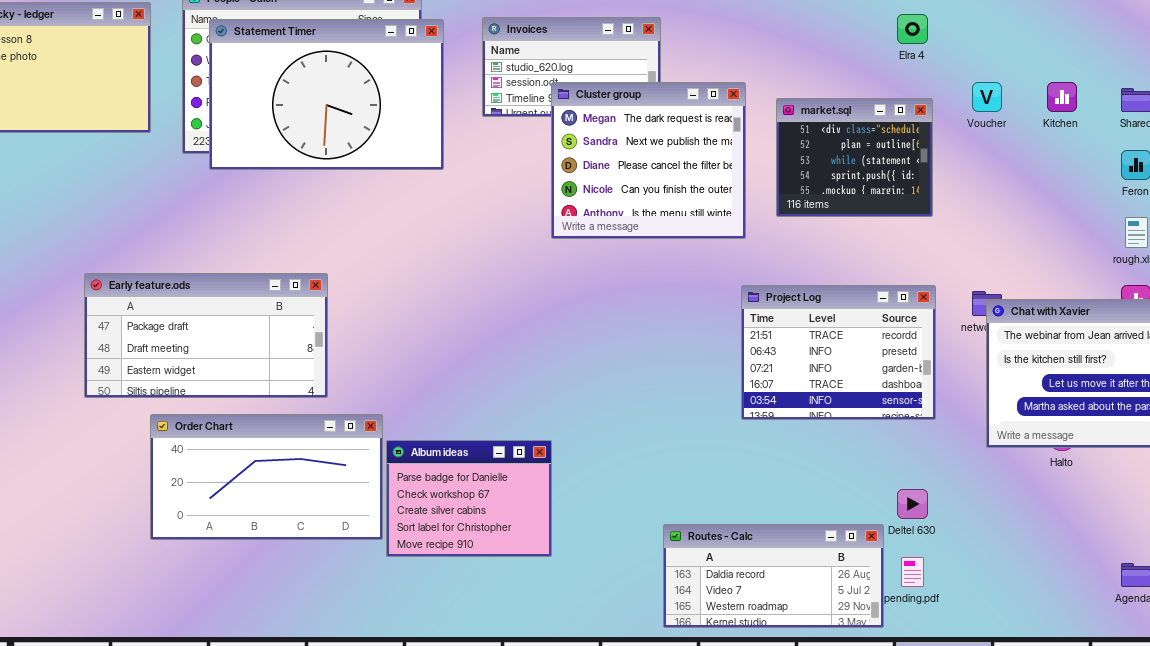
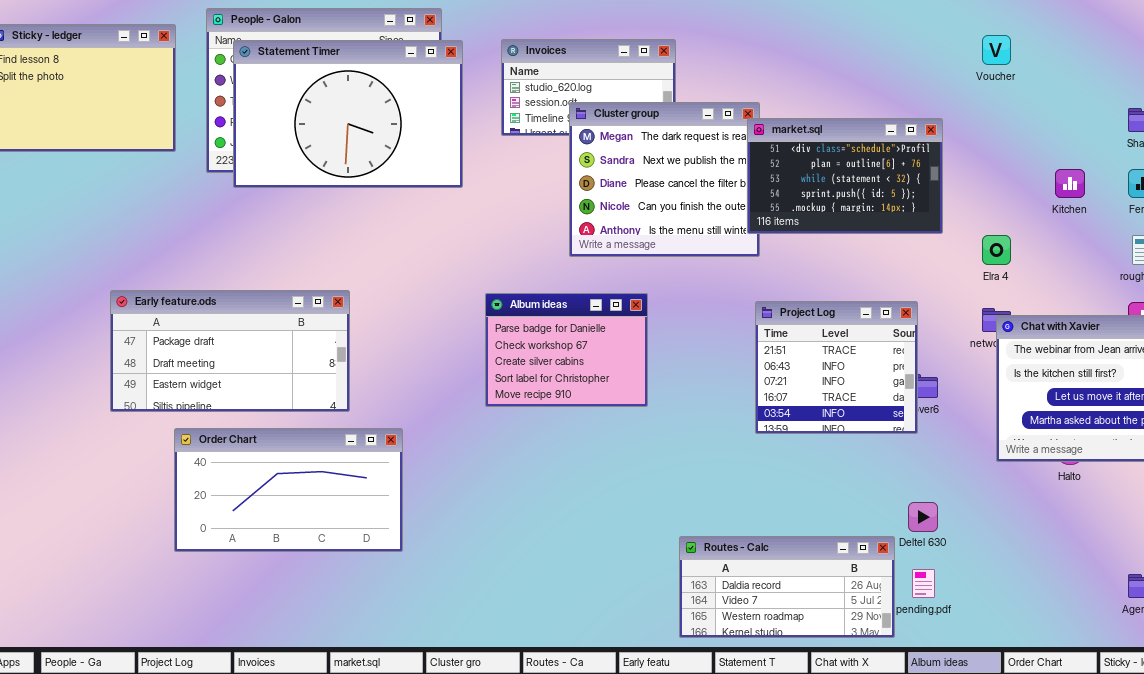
Elra 4: [897,14,928,44] -> [982,235,1011,265], moved
Voucher: [972,82,1002,112] -> [982,35,1011,65], moved
Kitchen: [1047,82,1077,112] -> [1055,169,1085,198], moved
market.sql: [776,98,933,217] -> [747,118,943,234], resized
Project Log: [741,285,936,420] -> [755,301,918,434], resized
Album ideas: [386,440,552,557] -> [485,293,648,407], moved

